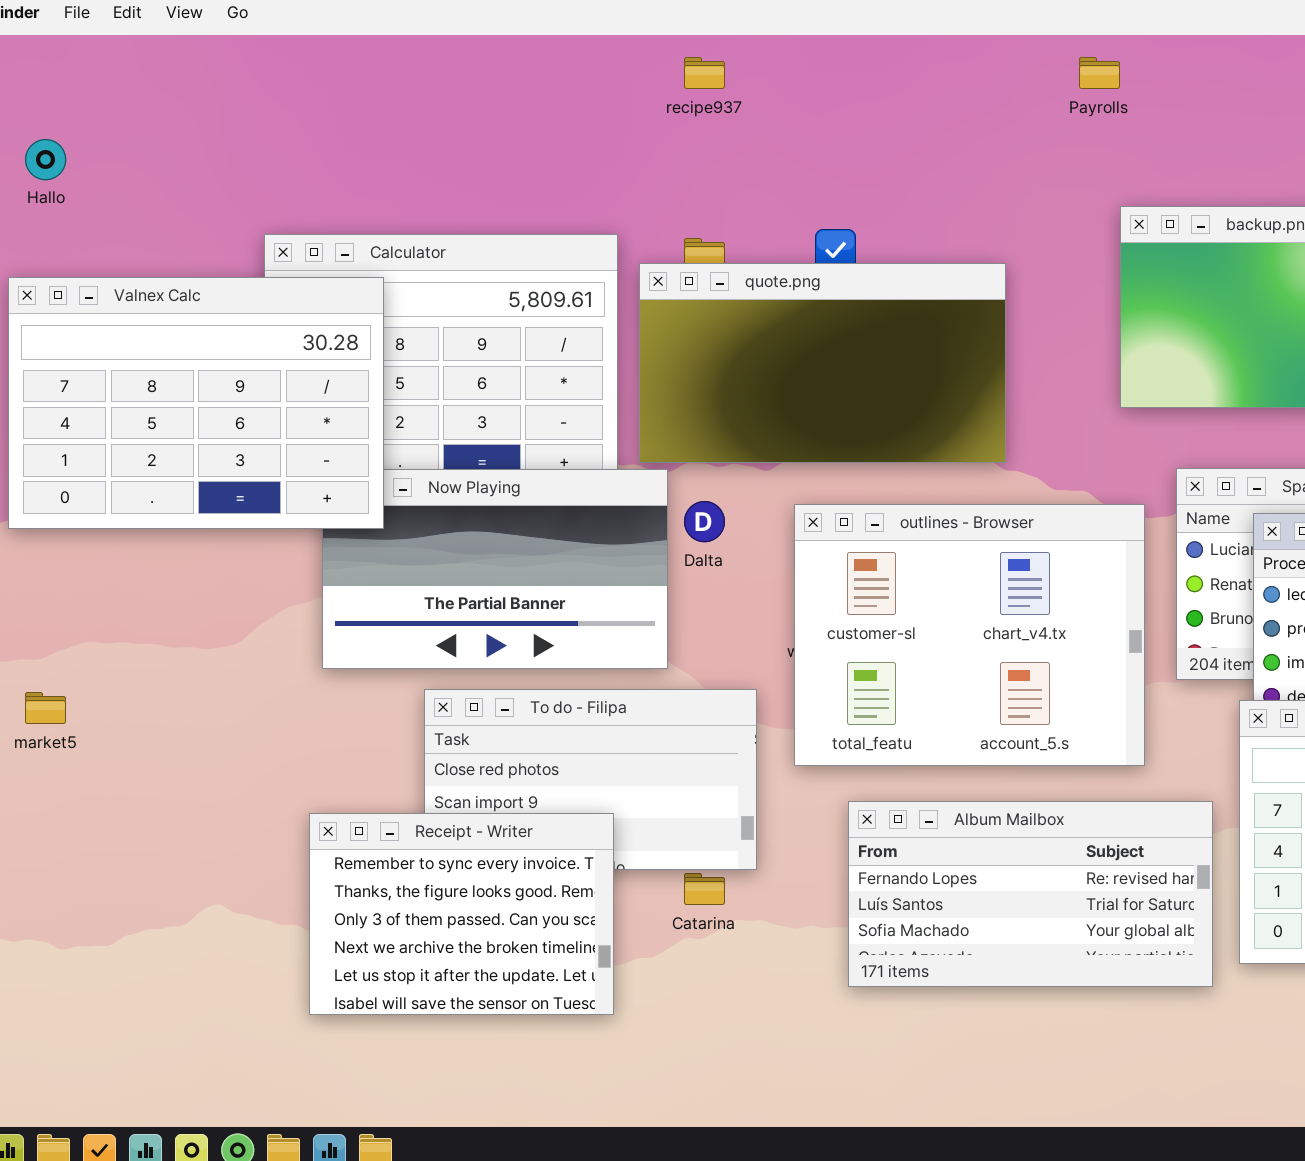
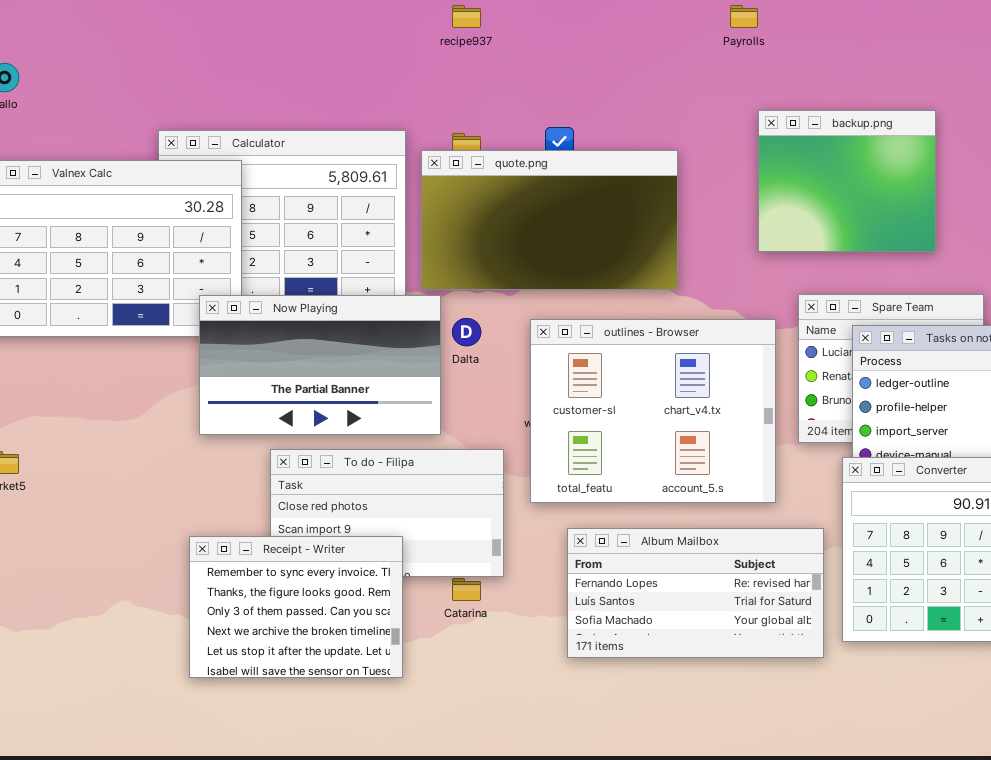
Now Playing: [322,469,668,669] -> [199,295,441,435], raised

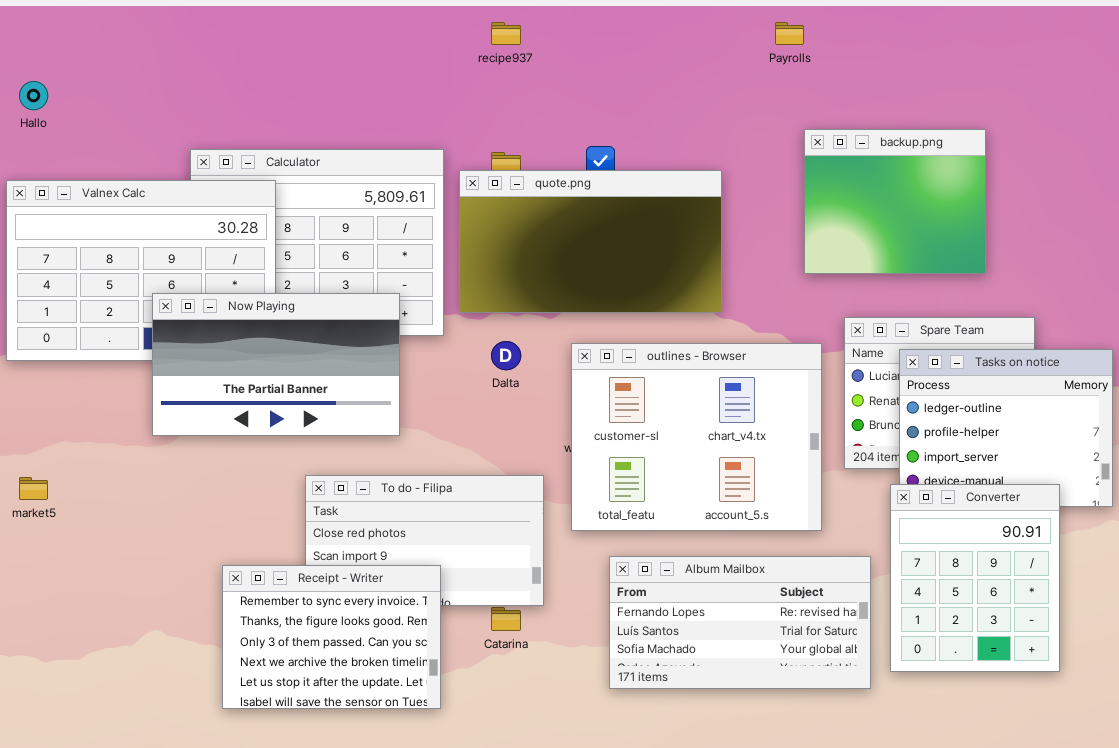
Now Playing: [199,295,441,435] -> [152,293,400,436], moved

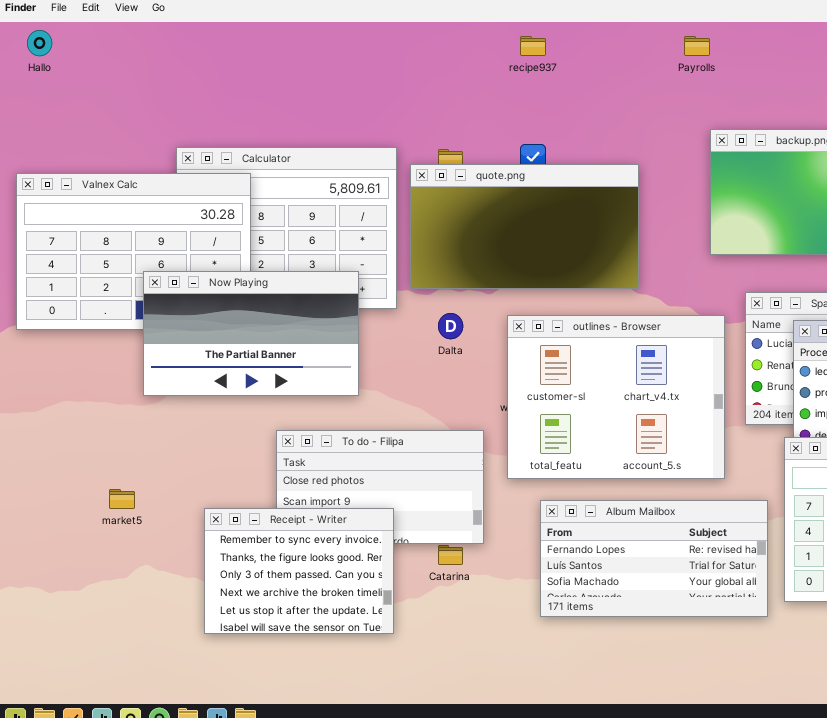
recipe937: [491,22,521,45] -> [520,36,546,56], moved
Hallo: [19,81,48,110] -> [27,30,52,56], moved
market5: [19,477,48,500] -> [109,489,135,509], moved

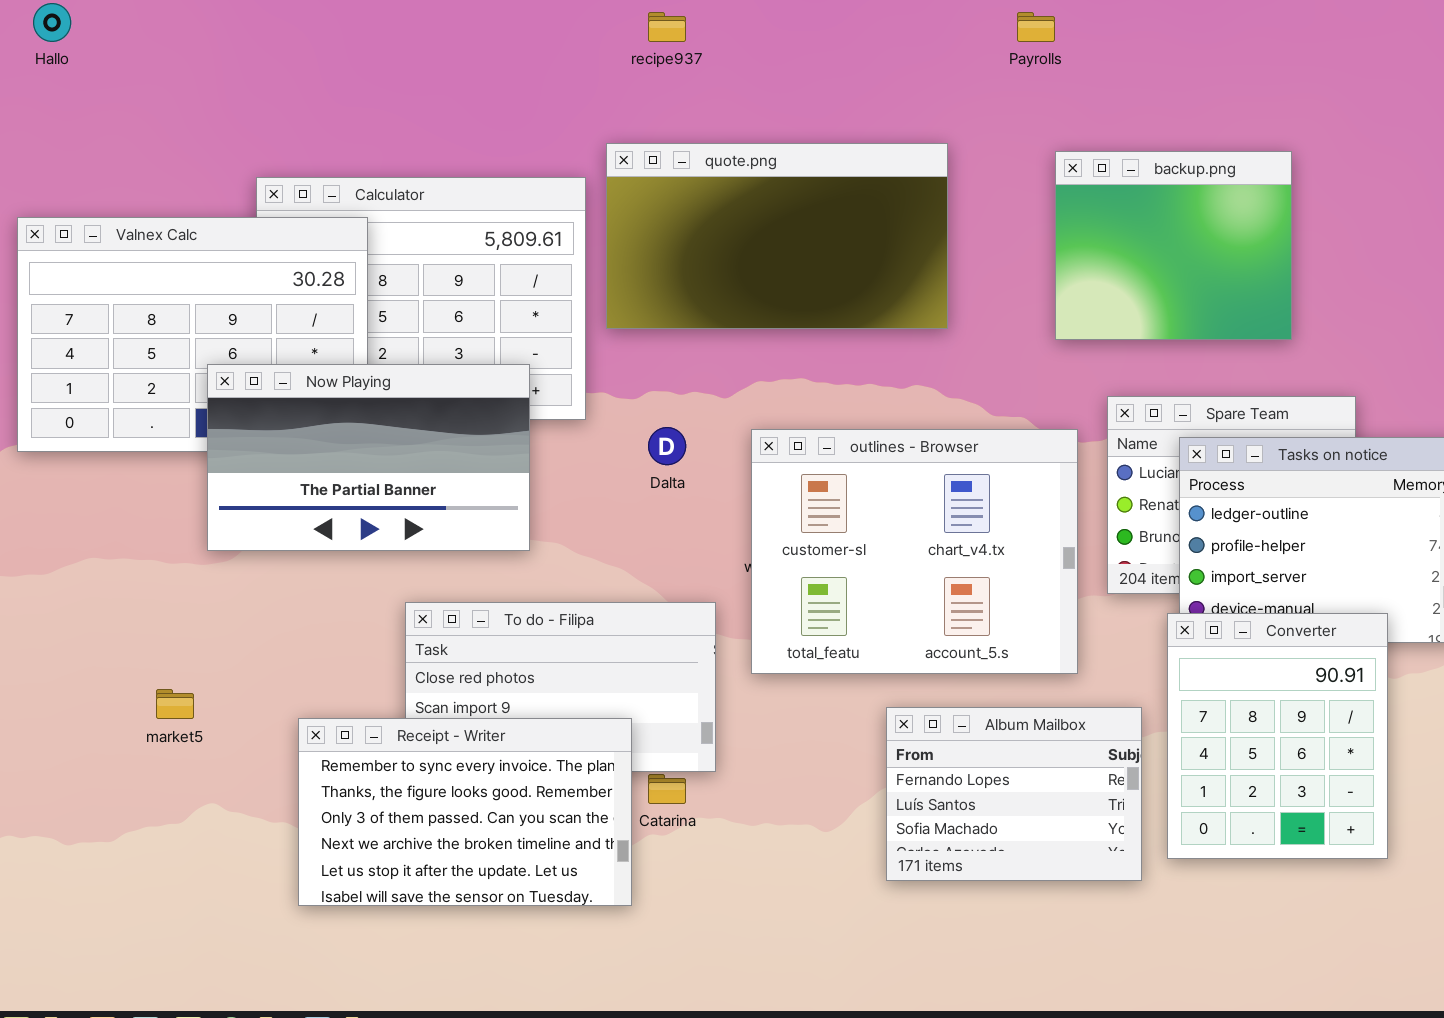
recipe937: [520,36,546,56] -> [648,12,686,42], moved
quote.png: [410,164,639,289] -> [606,143,948,329], moved
Album Mailbox: [540,500,768,617] -> [886,707,1142,881], resized
Receipt - Writer: [204,508,394,634] -> [298,718,632,906], resized

